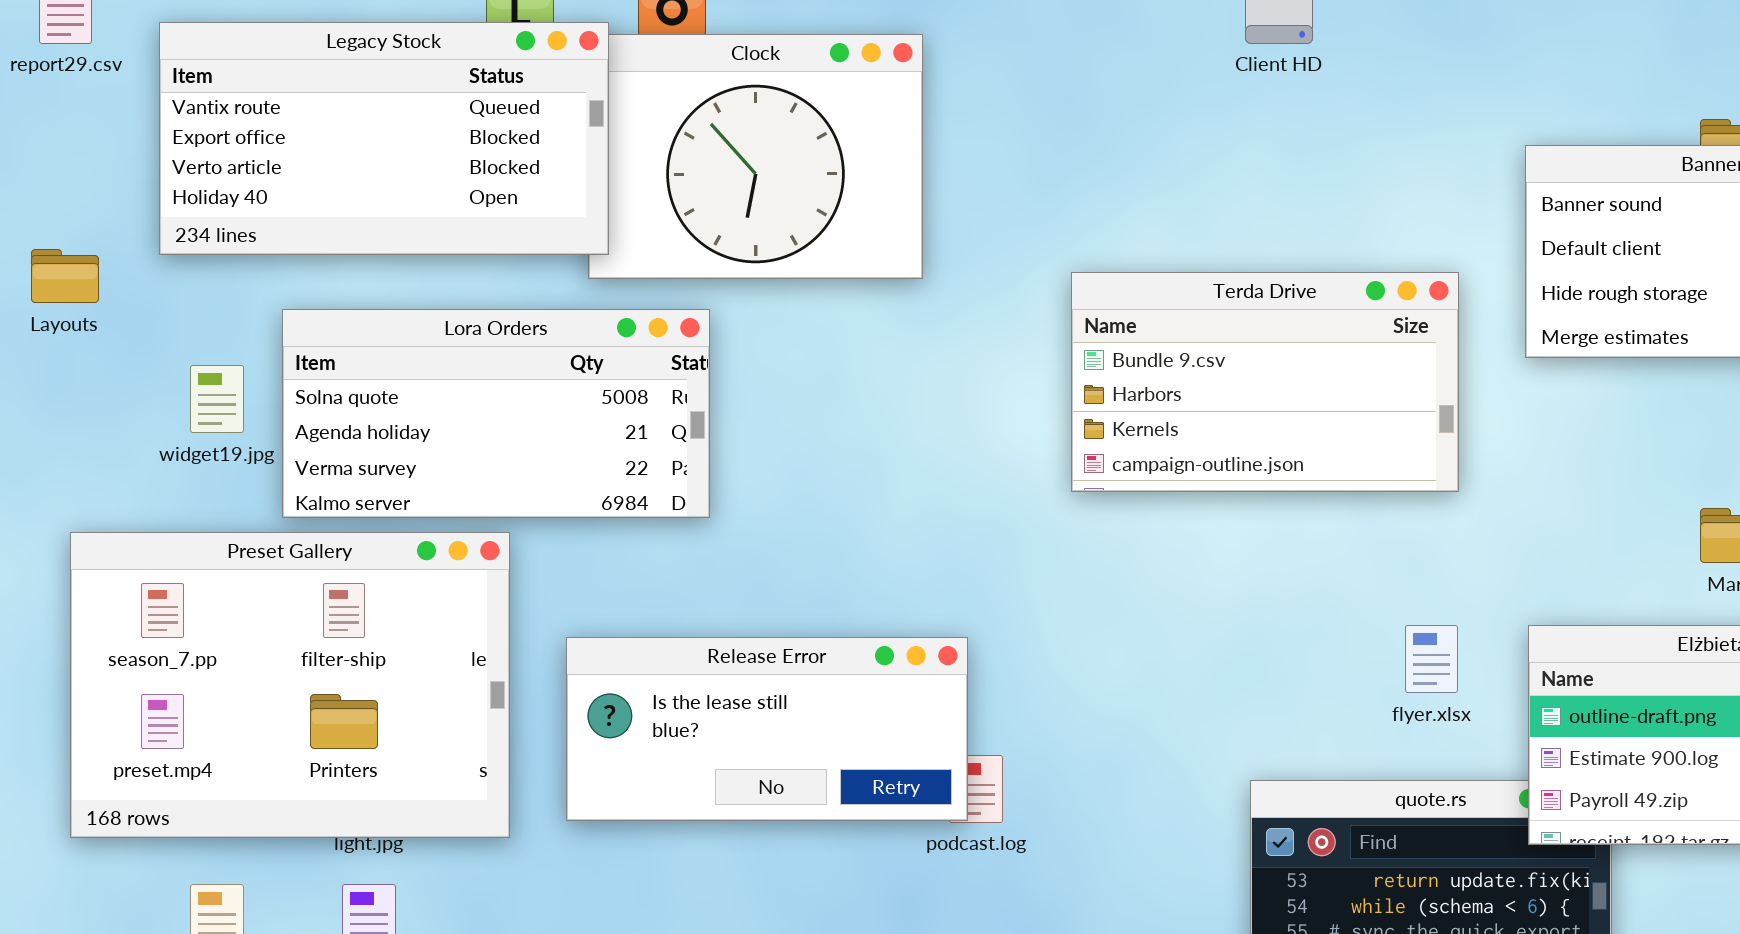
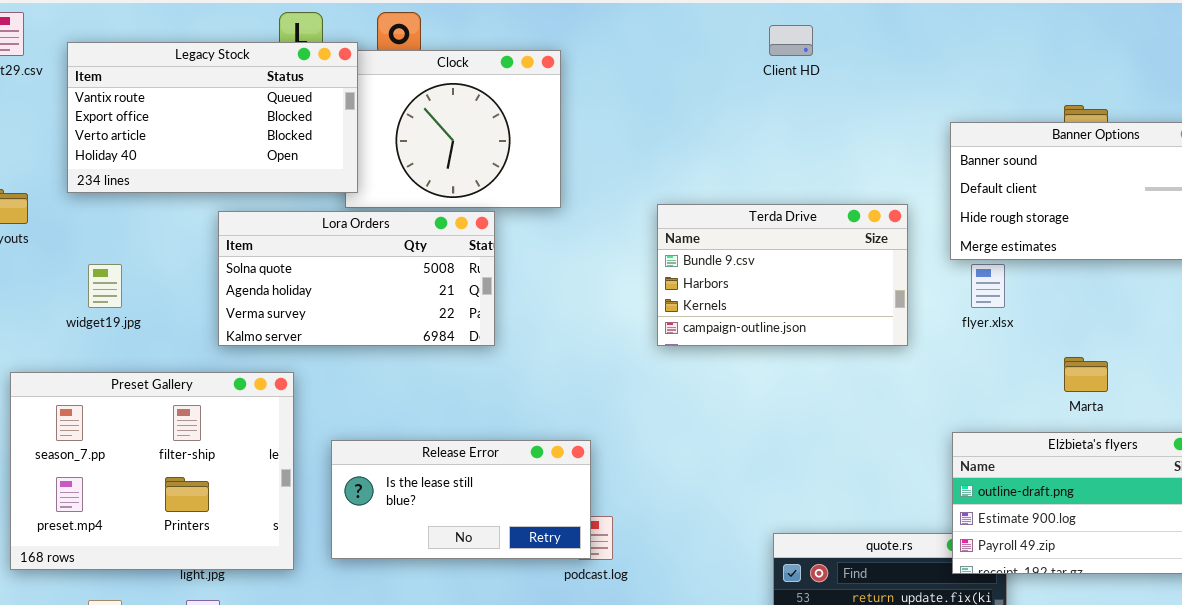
Lora Orders: [282,309,710,518] -> [218,211,495,346], moved
flyer.xlsx: [1405,625,1458,693] -> [971,264,1005,308], moved

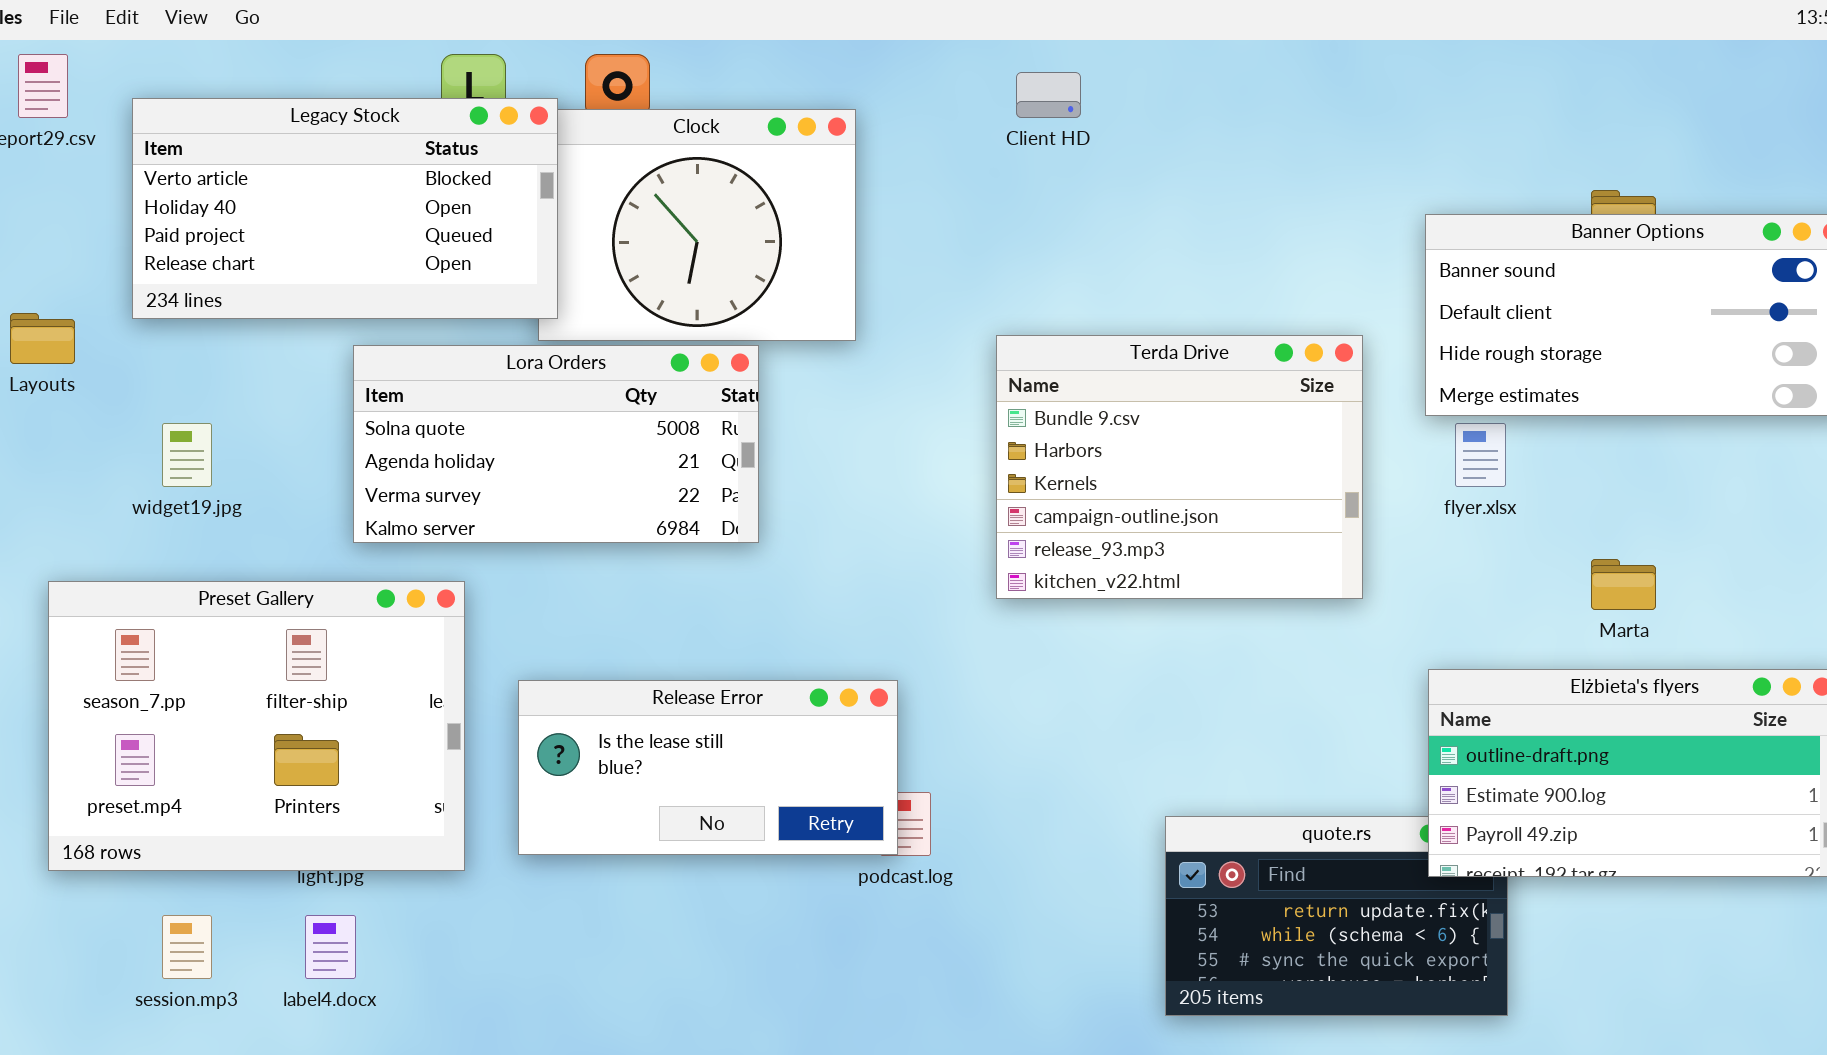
Client HD: [769,25,813,56] -> [1016,72,1081,118], moved
Legacy Stock: [67,42,358,193] -> [132,98,558,319], scrolled down 2 rows
Terda Drive: [657,204,908,346] -> [996,335,1363,599], resized

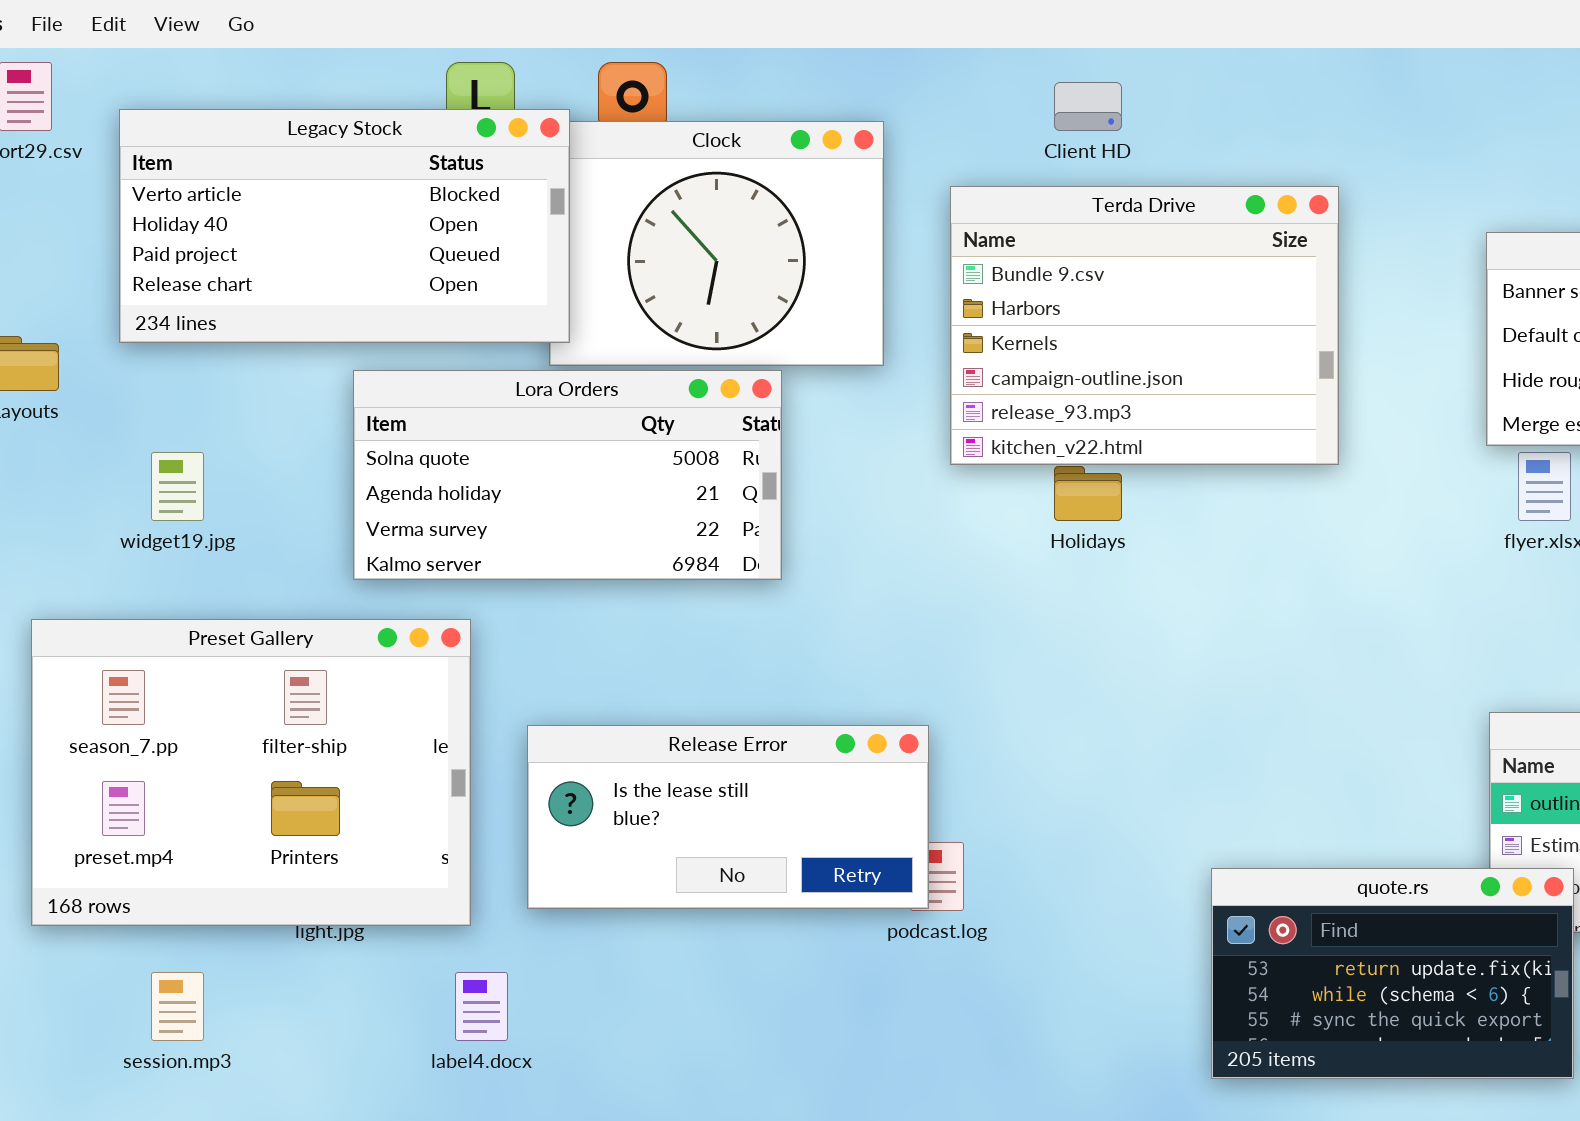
Terda Drive: [996,335,1363,599] -> [950,186,1339,465], moved
quote.rs: [1165,816,1508,1016] -> [1211,868,1574,1079], raised
label4.docx: [305,915,356,979] -> [455,972,508,1041], moved

